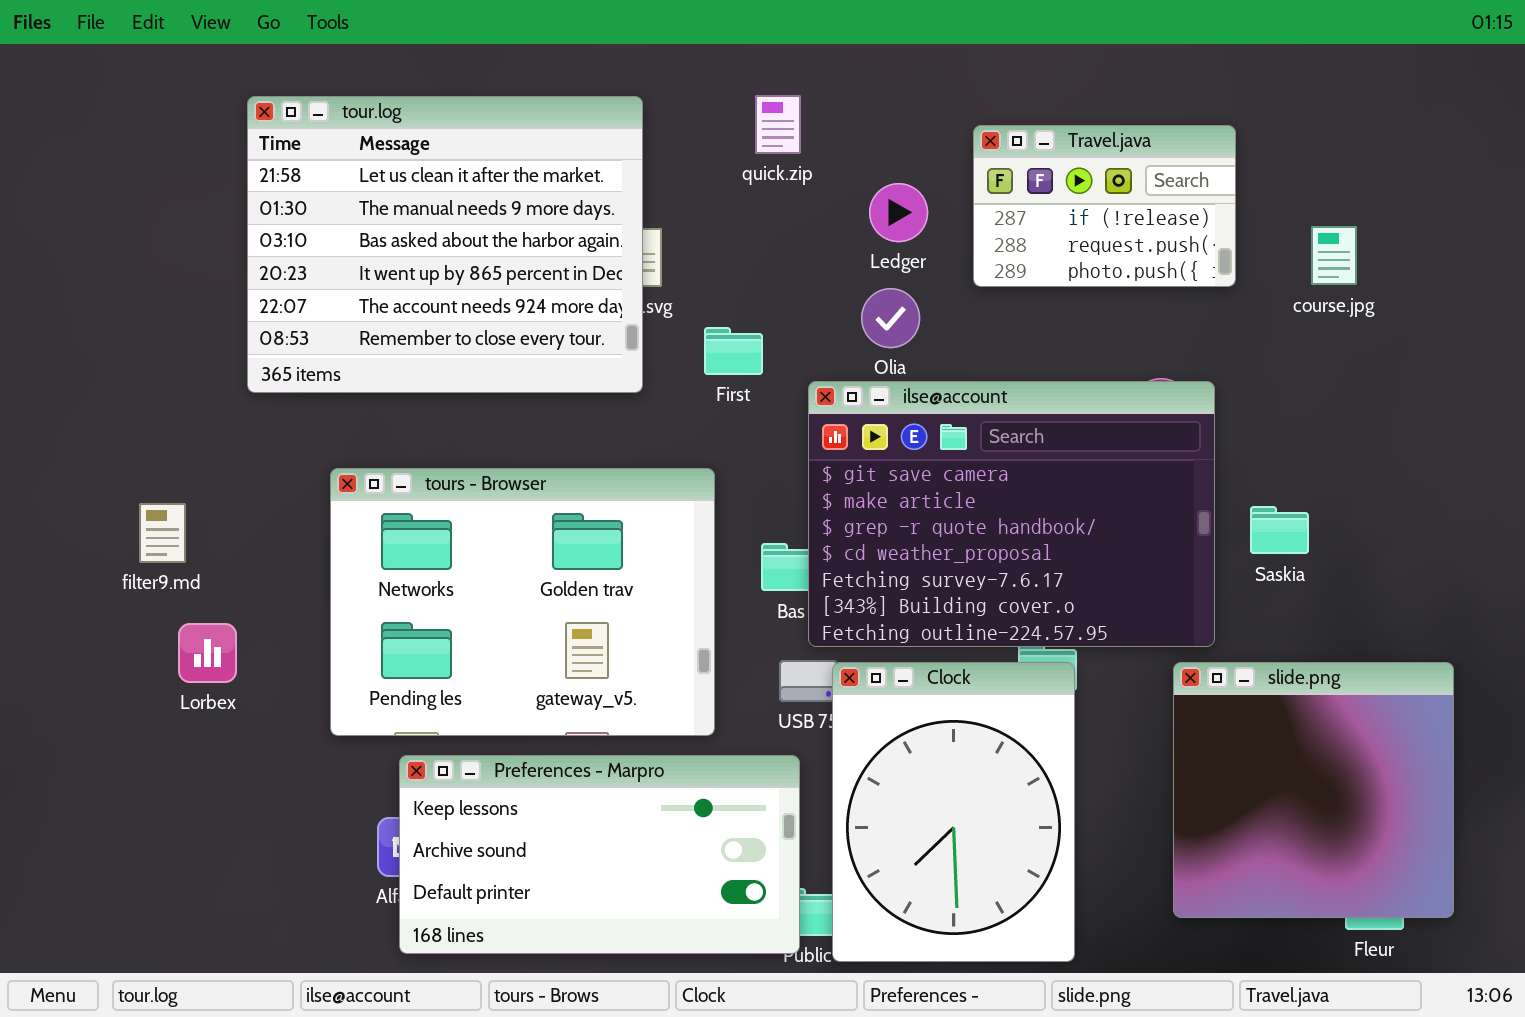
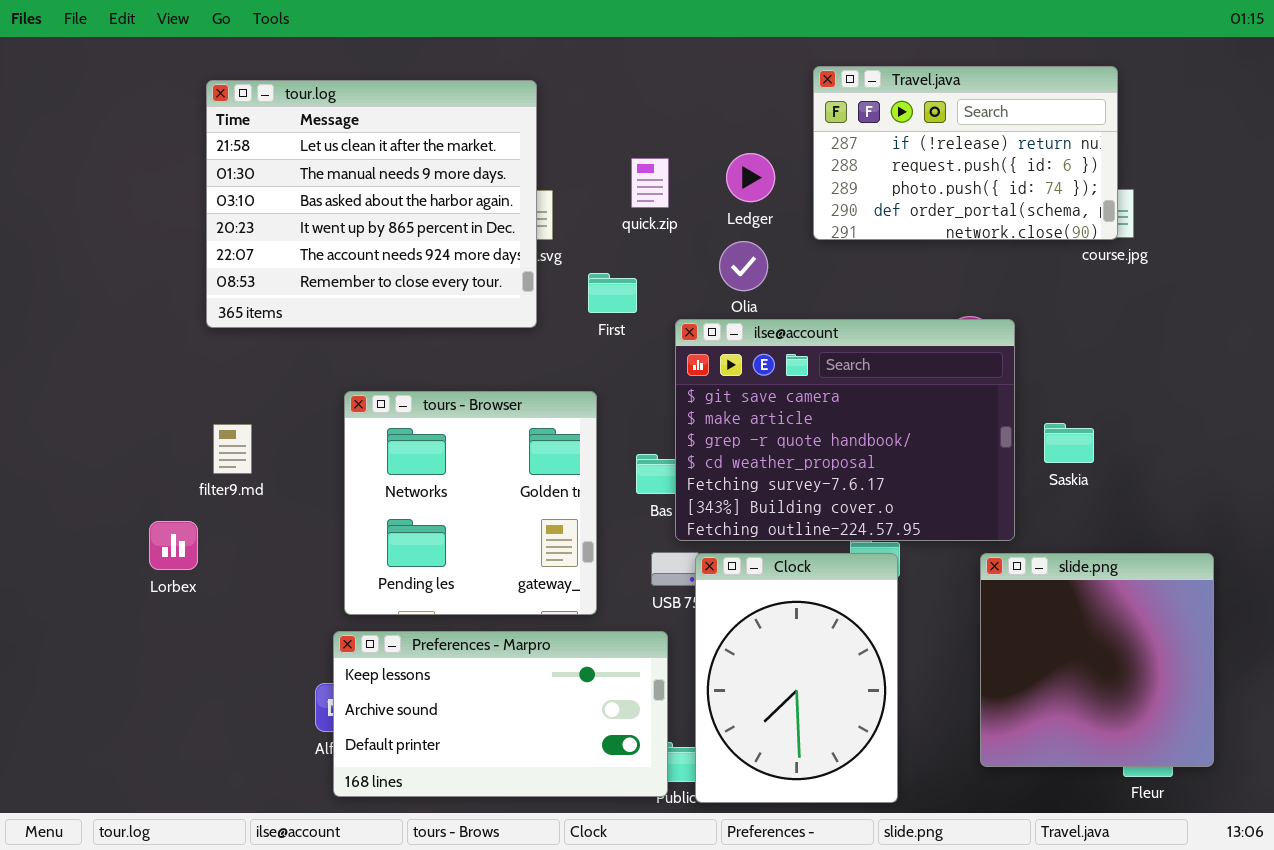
quick.zip: [755,95,801,154] -> [631,158,669,208], moved
Travel.java: [973,125,1236,287] -> [813,66,1118,240], resized
tours - Browser: [330,468,715,736] -> [344,391,597,615], resized
filter9.md: [139,503,186,563] -> [213,424,252,474], moved

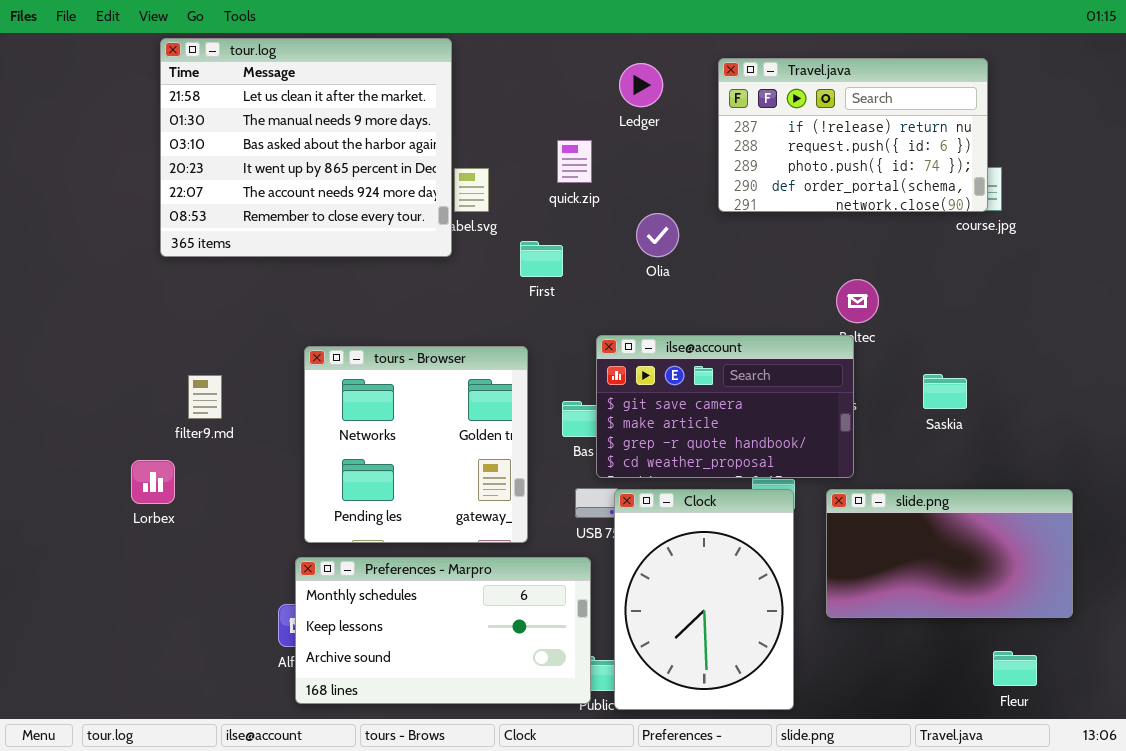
tour.log: [206,80,537,328] -> [160,38,452,257], moved
Ledger: [726,153,775,202] -> [619,63,663,107], moved
ilse@account: [675,319,1015,541] -> [596,335,854,478], resized
slide.png: [980,553,1214,767] -> [826,489,1073,618], resized
Preferences - Marpro: [333,631,668,797] -> [295,557,591,704], scrolled up 1 row

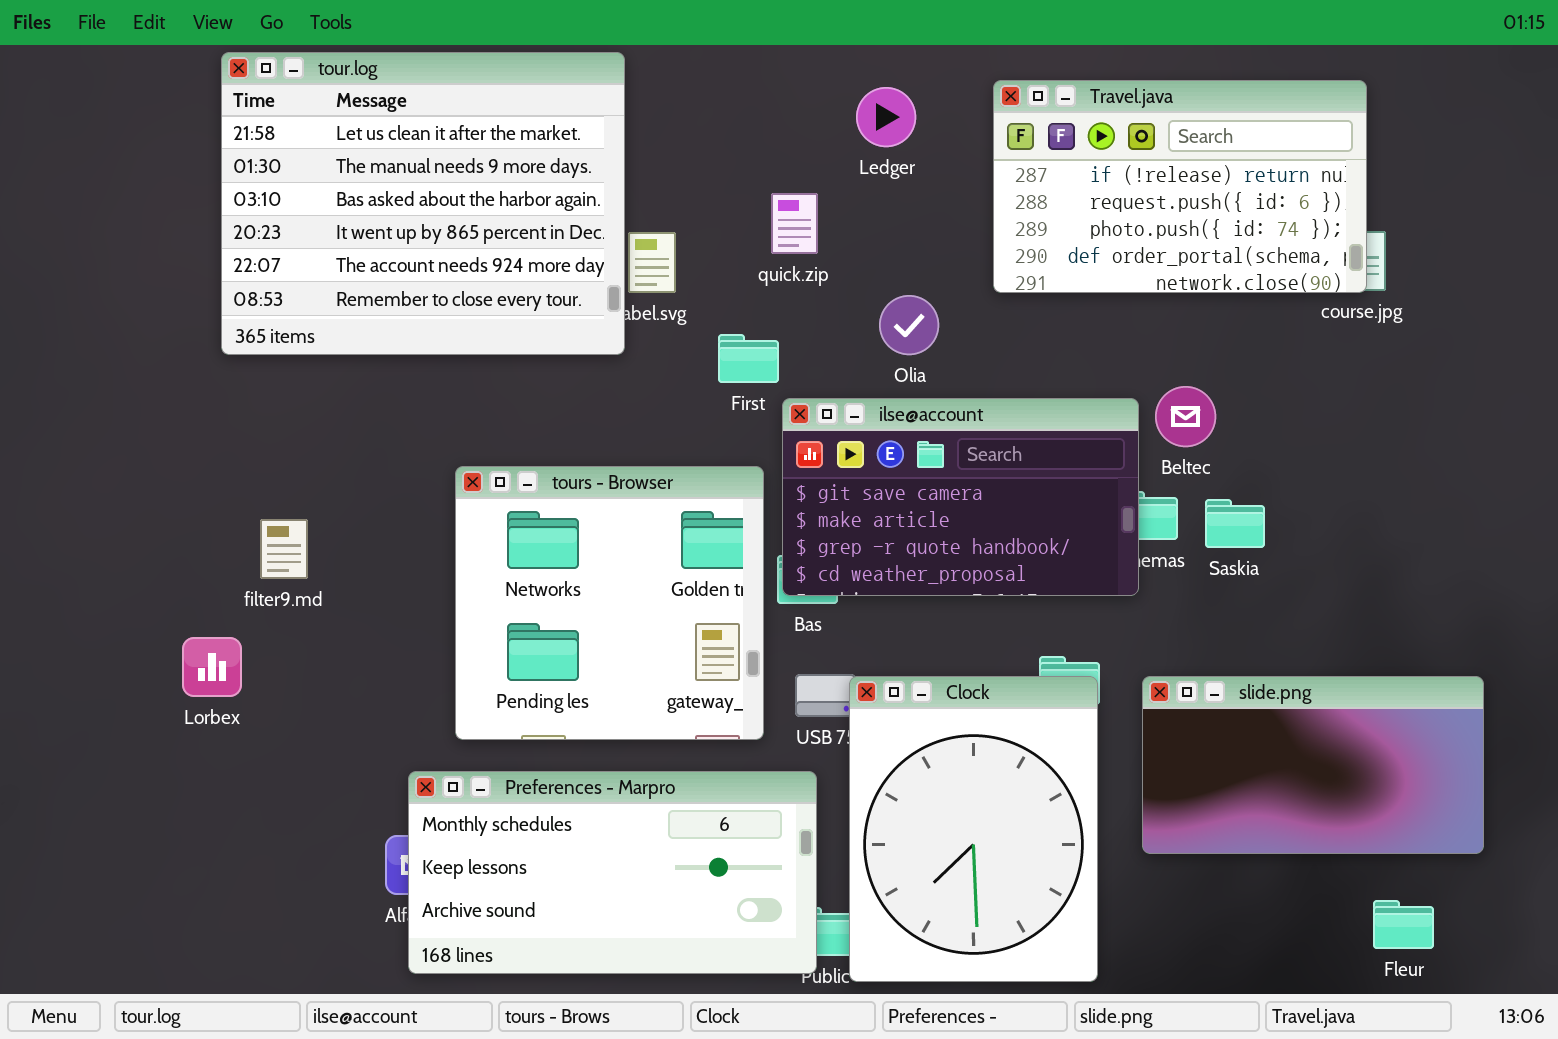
ilse@account: [596,335,854,478] -> [782,398,1139,596], moved
tours - Browser: [304,346,528,543] -> [455,466,764,740], moved
Saskia: [923,374,967,409] -> [1205,499,1265,548], moved

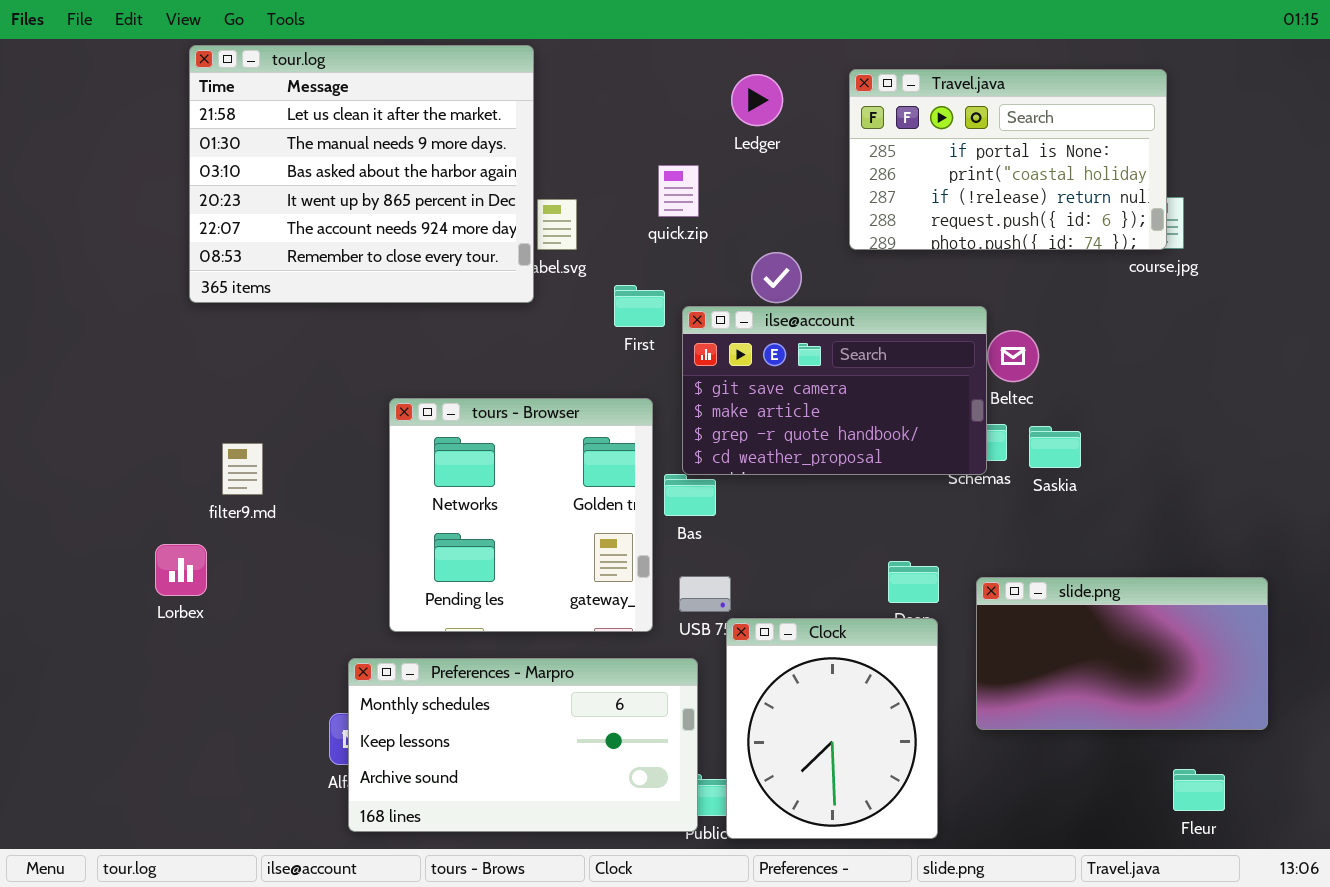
Travel.java: [993,80,1367,293] -> [849,69,1167,250], scrolled up 2 rows
ilse@account: [782,398,1139,596] -> [682,306,987,475], moved
Clock: [849,676,1098,982] -> [726,618,938,839], resized

